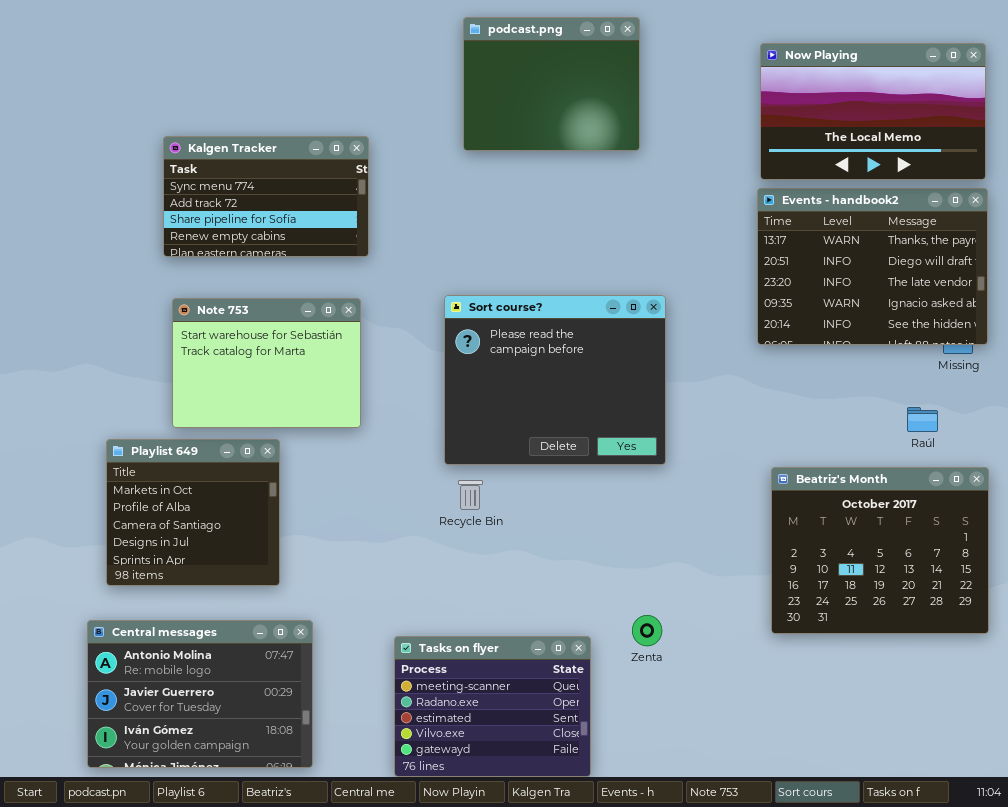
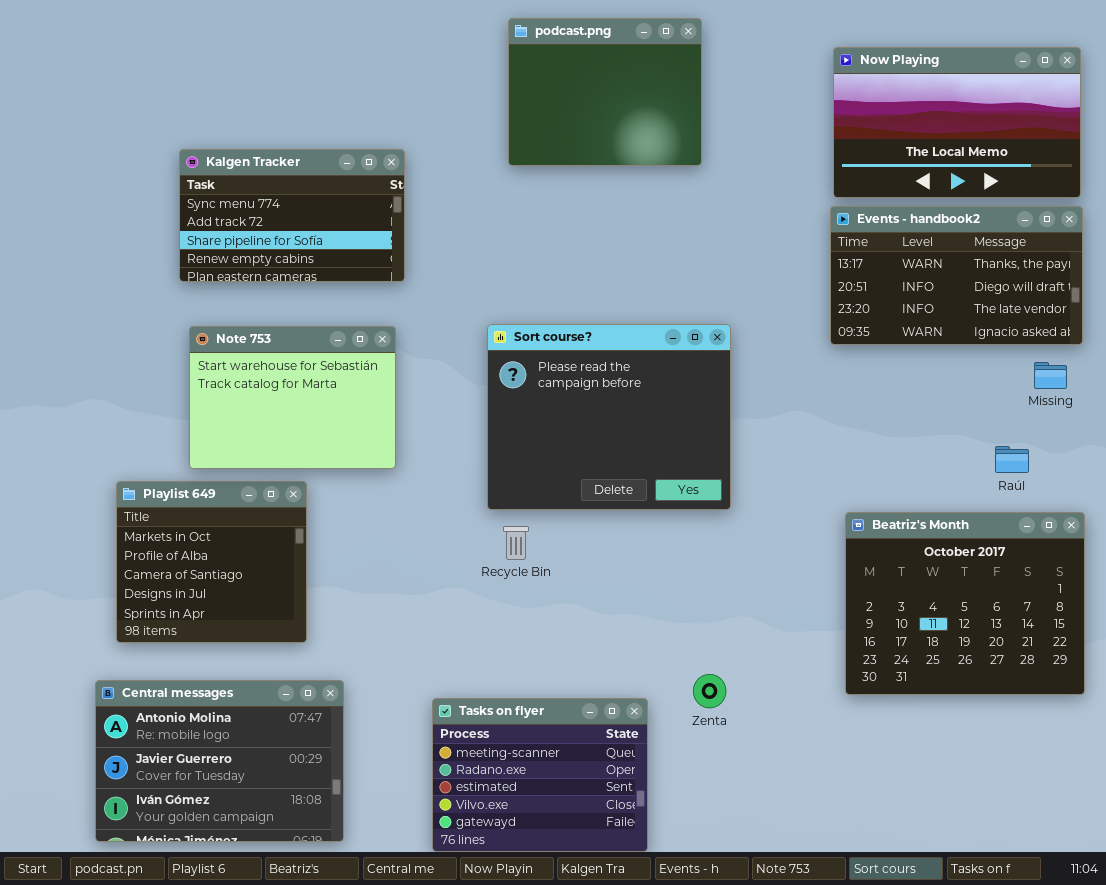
Events - handbook2: [757,188,988,345] -> [830,206,1083,345], resized

